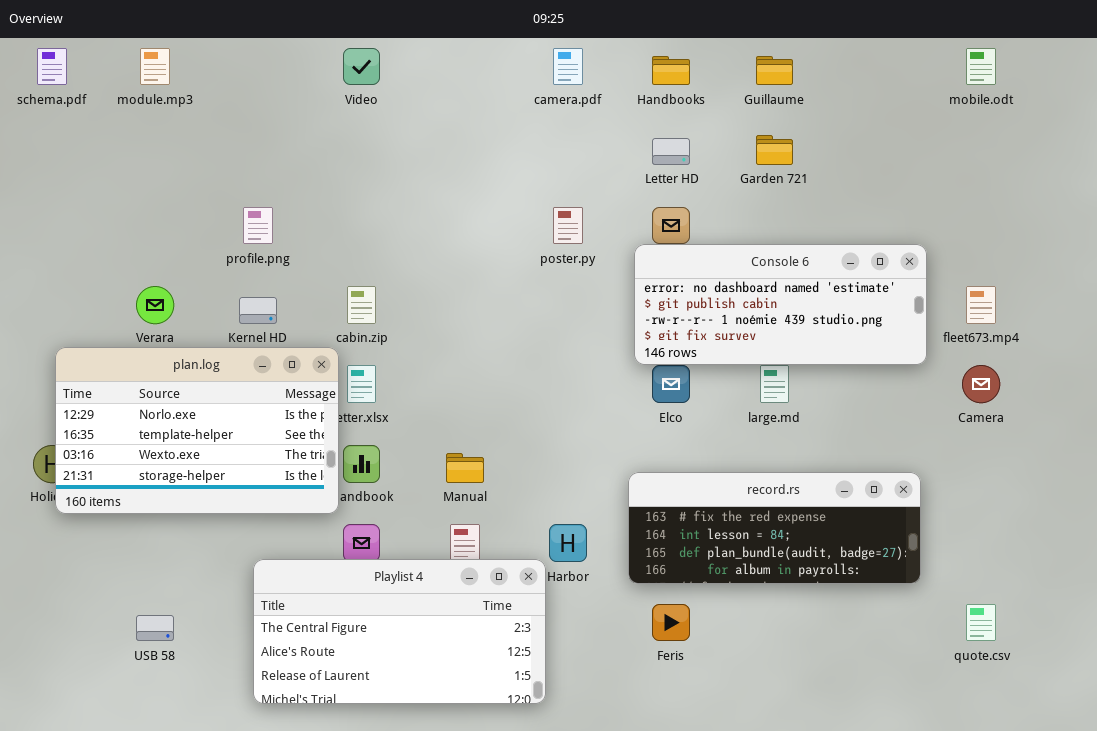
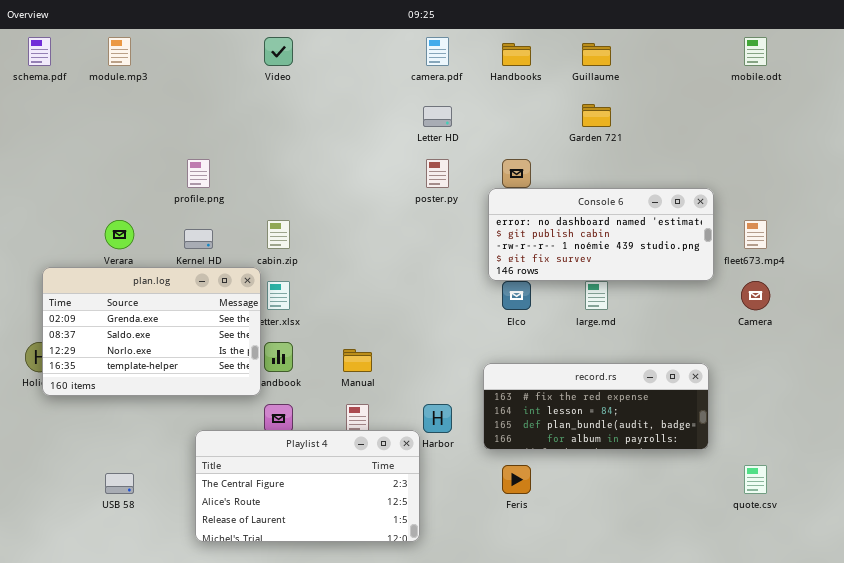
Letter HD: [652,138,690,165] -> [423,106,452,127], moved
plan.log: [55,347,339,514] -> [42,267,261,396], scrolled up 2 rows

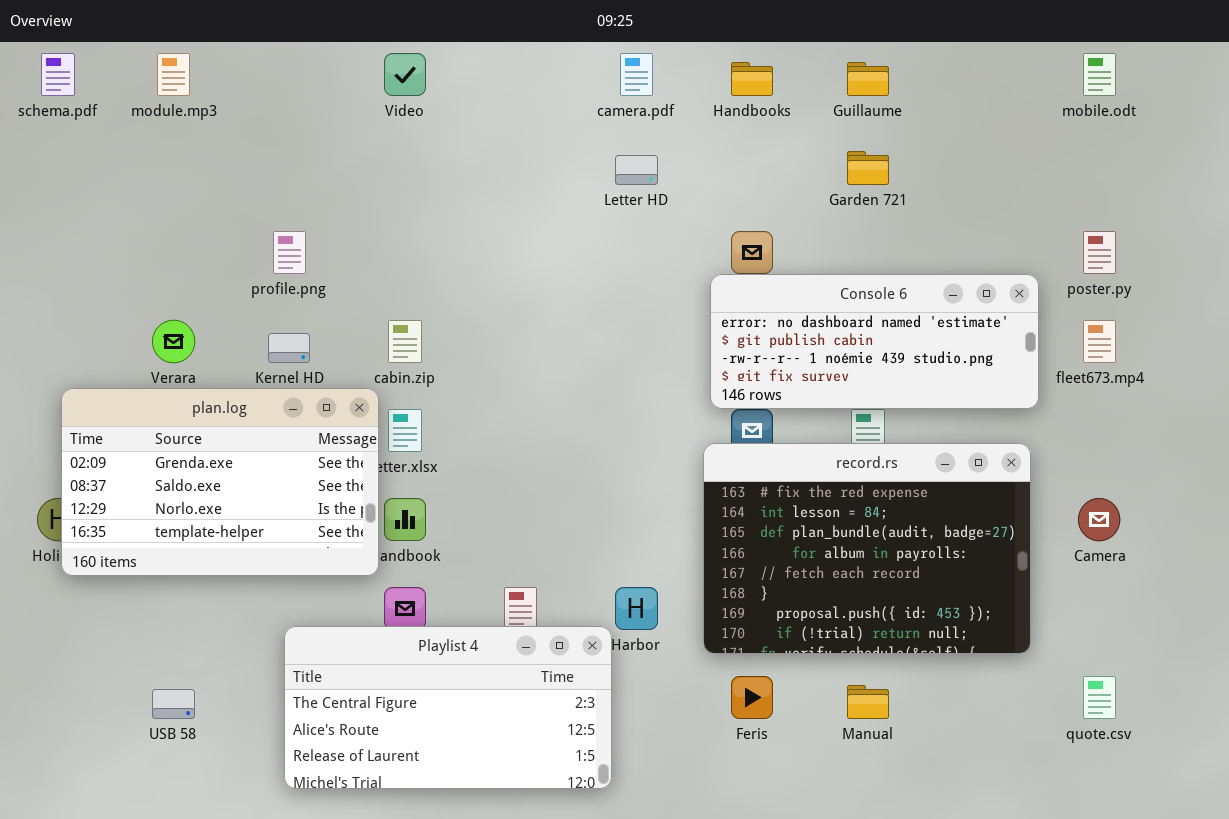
poster.py: [426,159,449,188] -> [1083,231,1116,274], moved
Camera: [741,281,770,310] -> [1078,498,1120,541], moved
Manual: [343,349,372,372] -> [847,685,889,719], moved
record.rs: [483,363,709,450] -> [703,443,1031,654], resized

